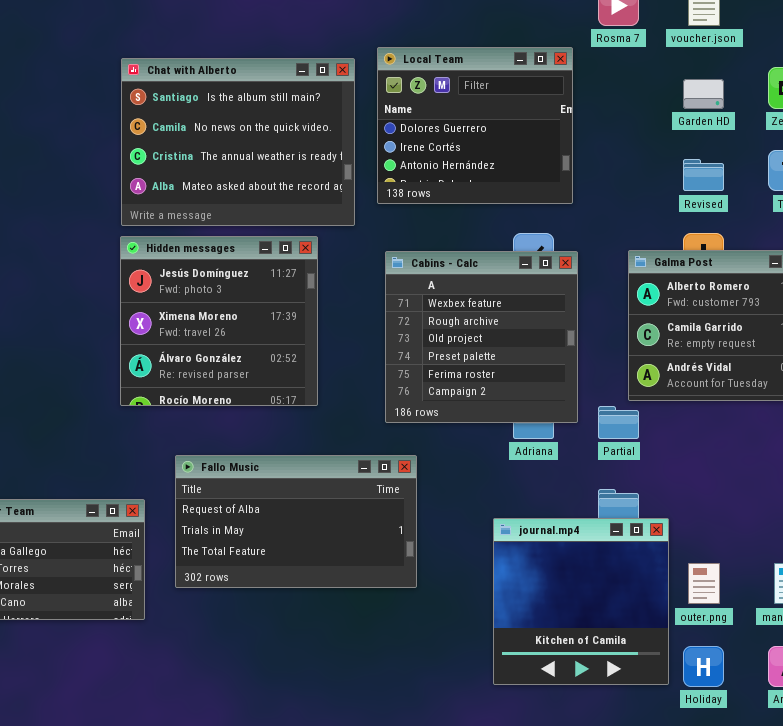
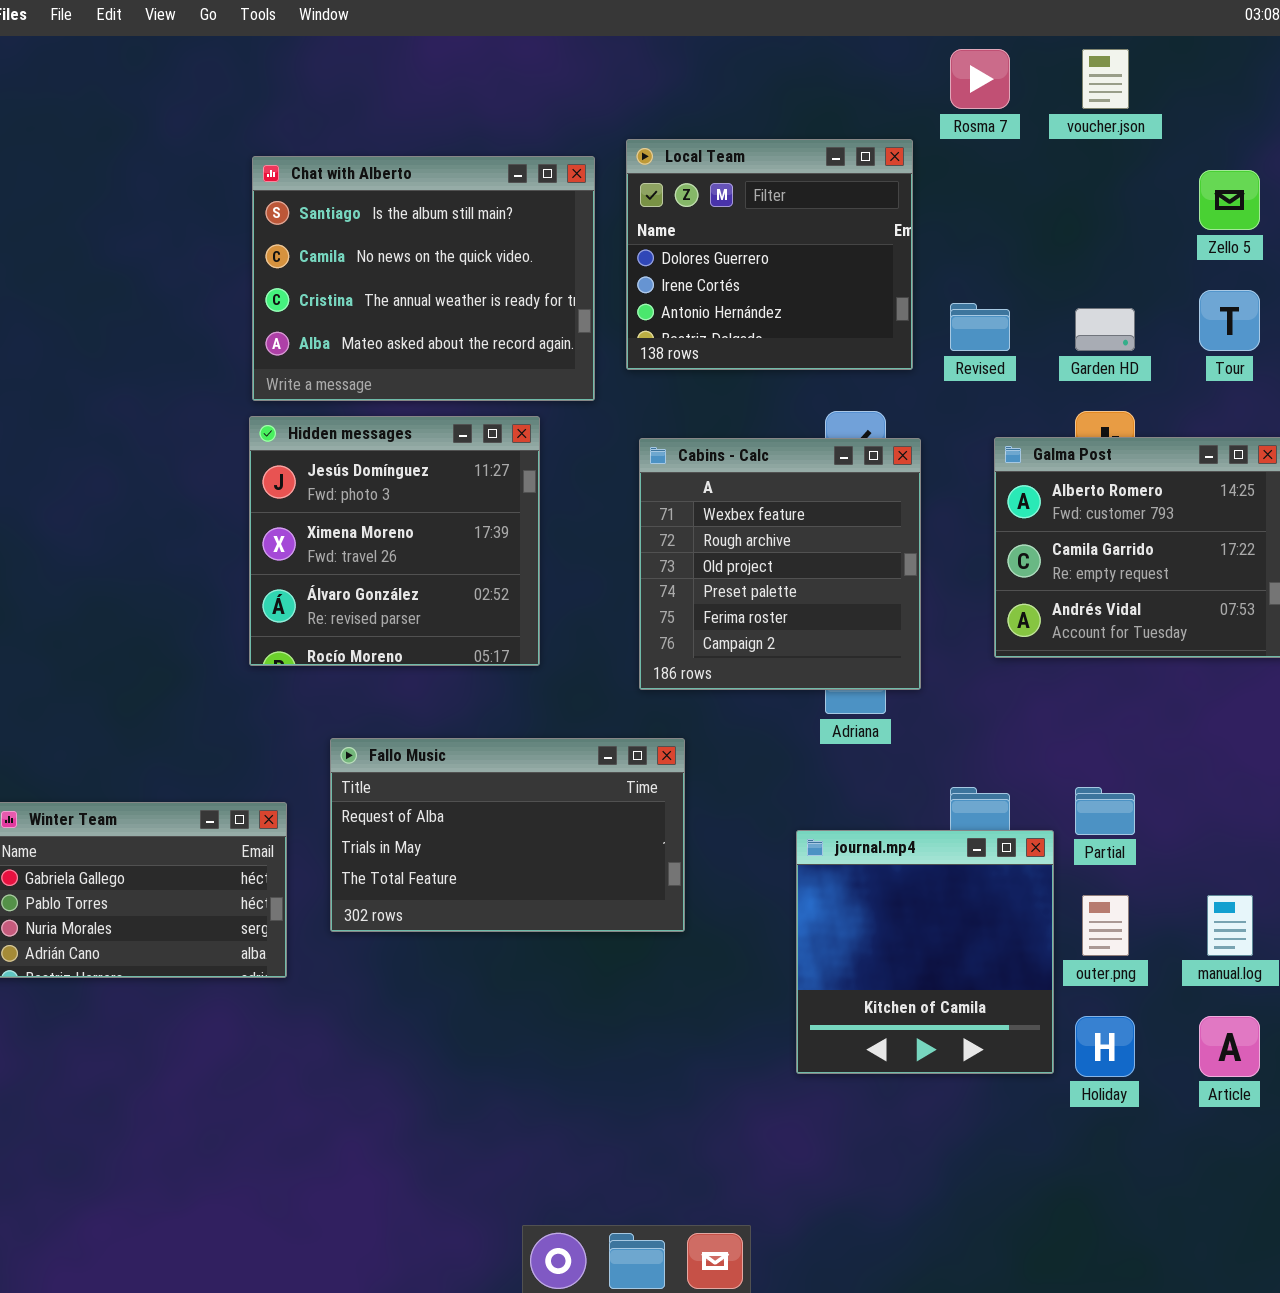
Garden HD: [683,79,724,109] -> [1075,308,1135,351], moved
Revised: [683,159,724,191] -> [950,303,1010,351], moved
Partial: [598,406,639,439] -> [1075,787,1135,835], moved

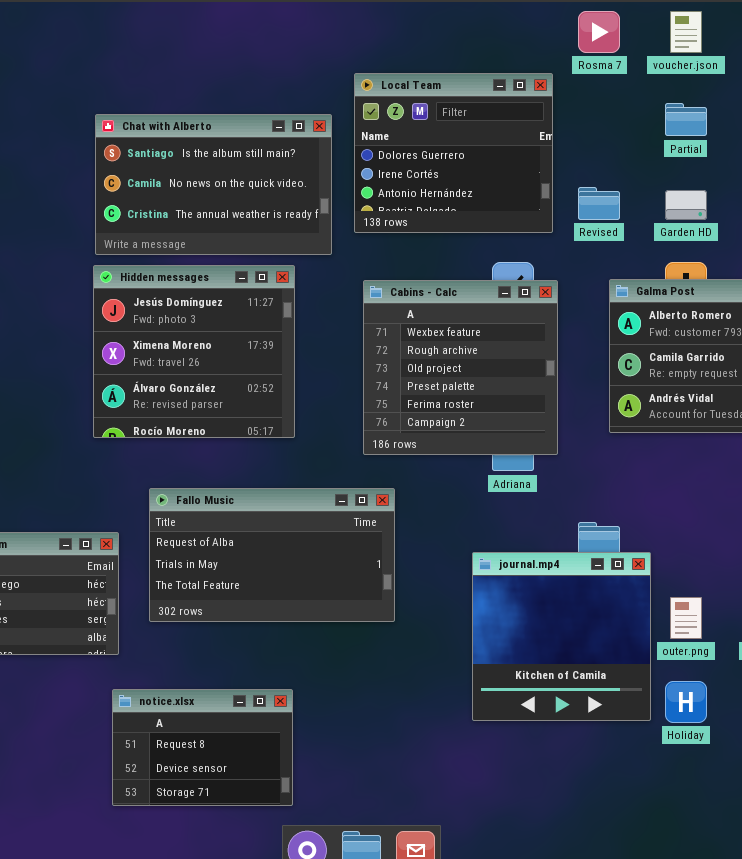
Chat with Alberto: [252,156,595,401] -> [95,114,332,255], resized
Partial: [1075,787,1135,835] -> [665,103,707,136], moved
notice.xlsx: none -> [112,689,293,806], opened

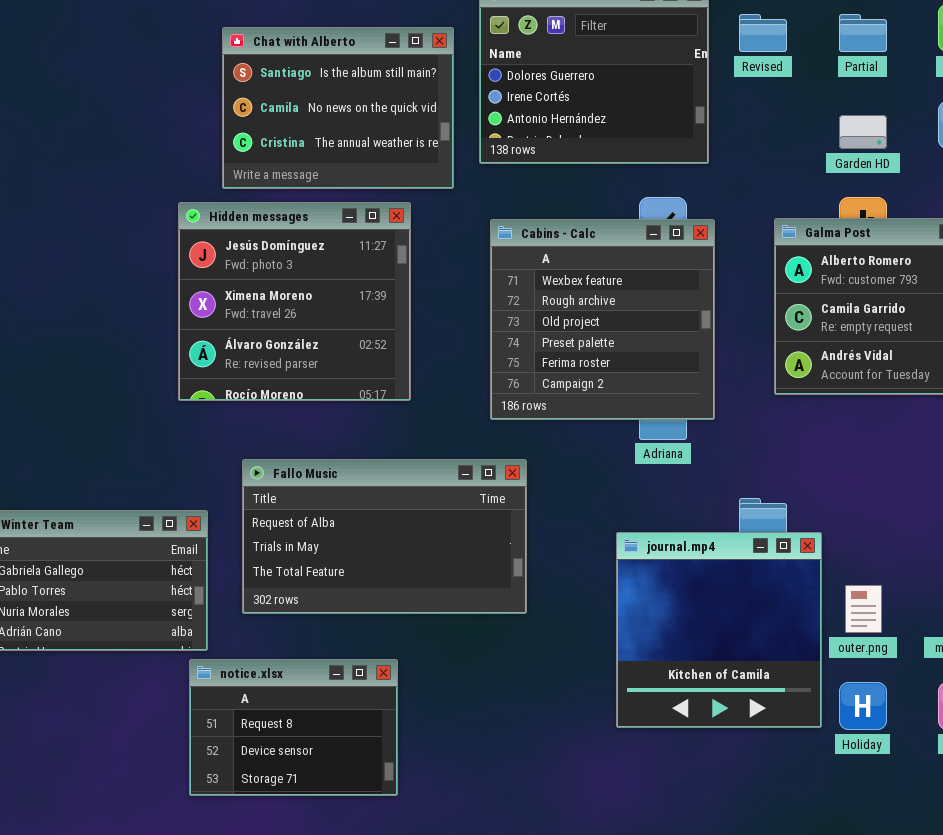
Chat with Alberto: [95,114,332,255] -> [222,27,454,189], resized
Revised: [578,187,620,220] -> [739,14,787,52], moved
notice.xlsx: [112,689,293,806] -> [189,659,398,796], moved

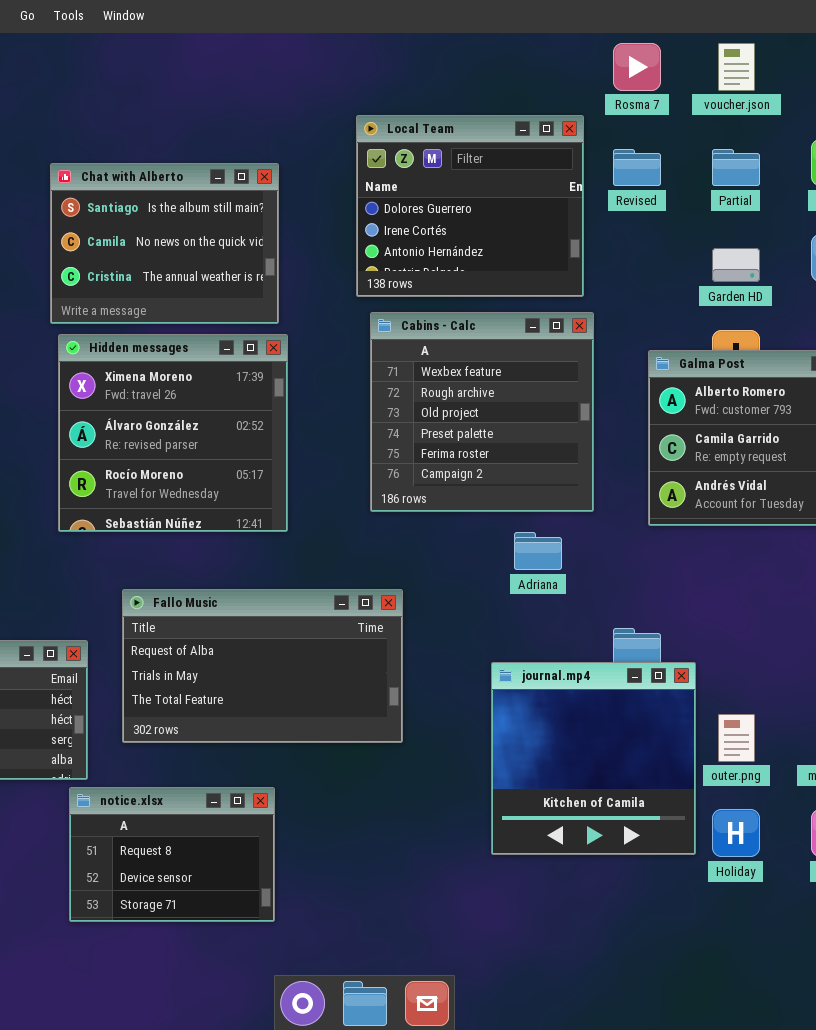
Chat with Alberto: [222,27,454,189] -> [50,163,279,324], moved
Hidden messages: [178,202,411,401] -> [58,334,288,532], scrolled down 1 row
Cabins - Calc: [490,219,715,420] -> [370,312,594,512], moved

